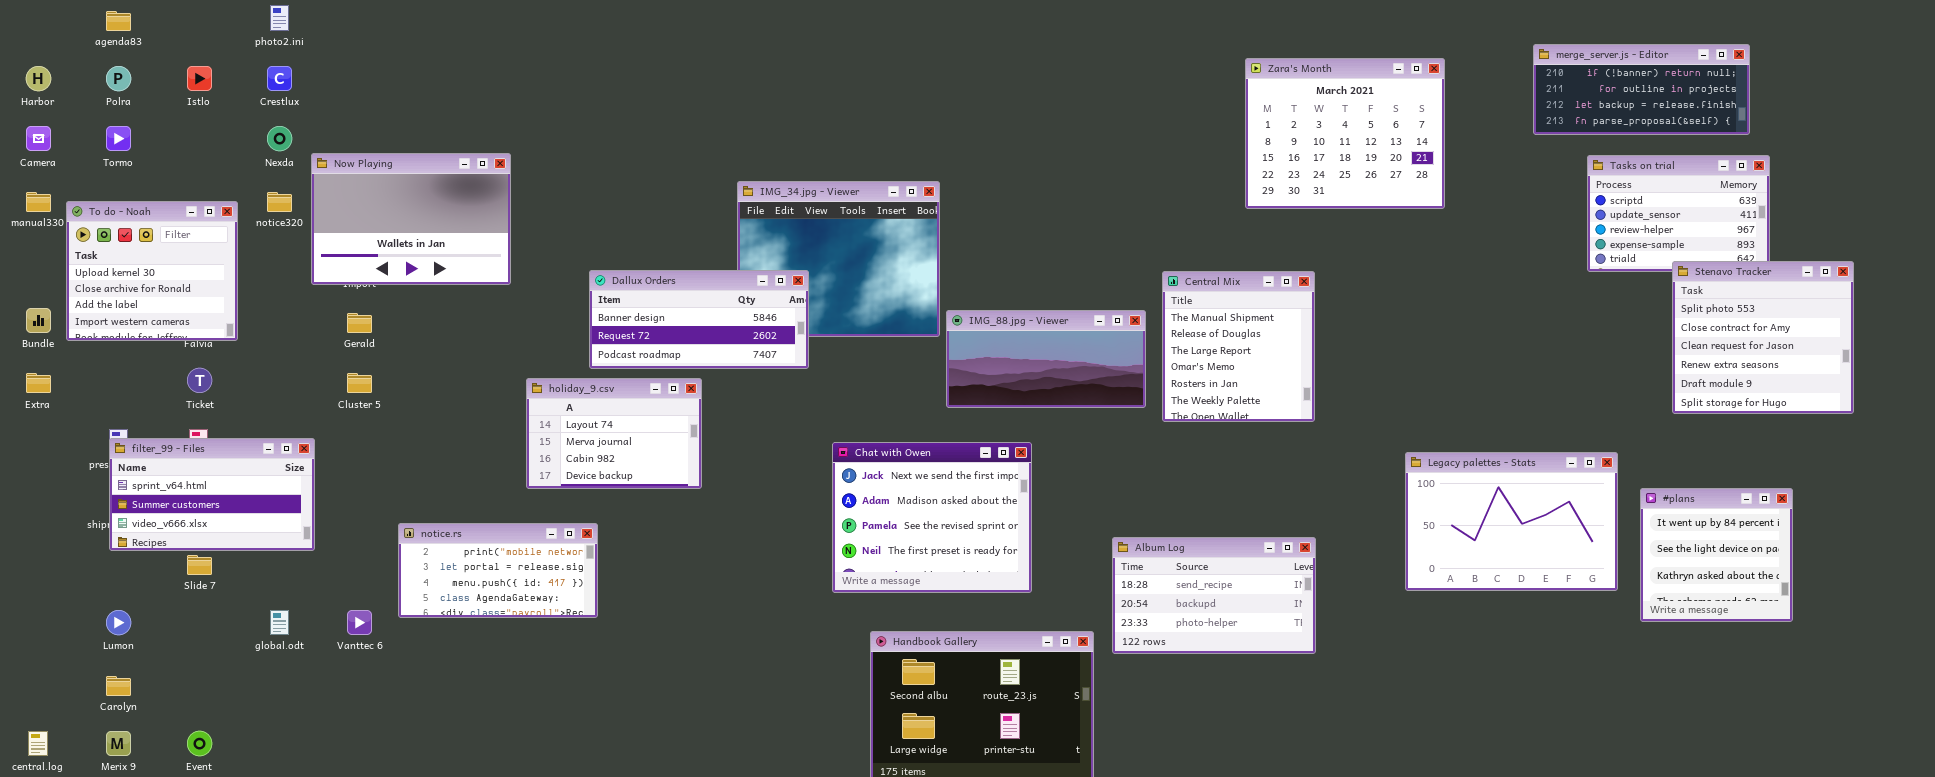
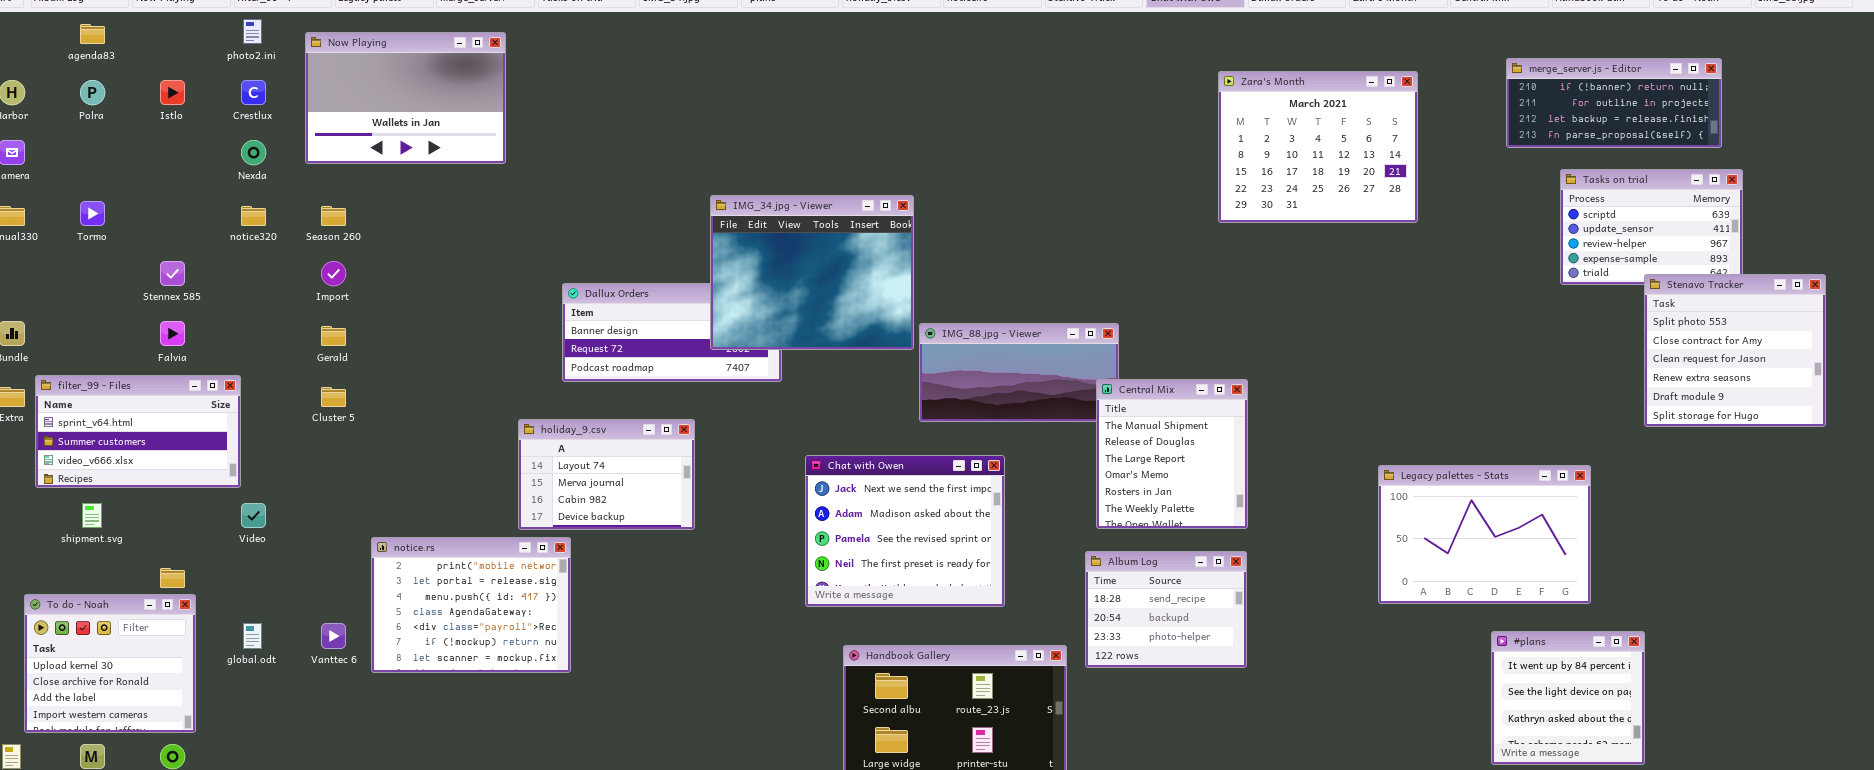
Tormo: [106,126,131,151] -> [80,201,105,226], moved
Now Playing: [311,153,511,285] -> [305,32,506,164], moved
IMG_34.jpg - Viewer: [737,181,940,337] -> [710,195,914,350], raised
To do - Noah: [66,201,238,341] -> [24,594,196,733], moved
Central Mix: [1162,271,1315,422] -> [1096,379,1248,529], moved
holiday_9.csv: [526,378,702,489] -> [518,419,695,530], moved
filter_99 - Files: [109,438,315,551] -> [35,375,241,488], moved
#plans: [1640,488,1793,622] -> [1491,631,1645,765], moved
notice.rs: [398,523,598,618] -> [371,537,571,673], resized
Album Log: [1112,537,1316,654] -> [1085,551,1247,668], resized

